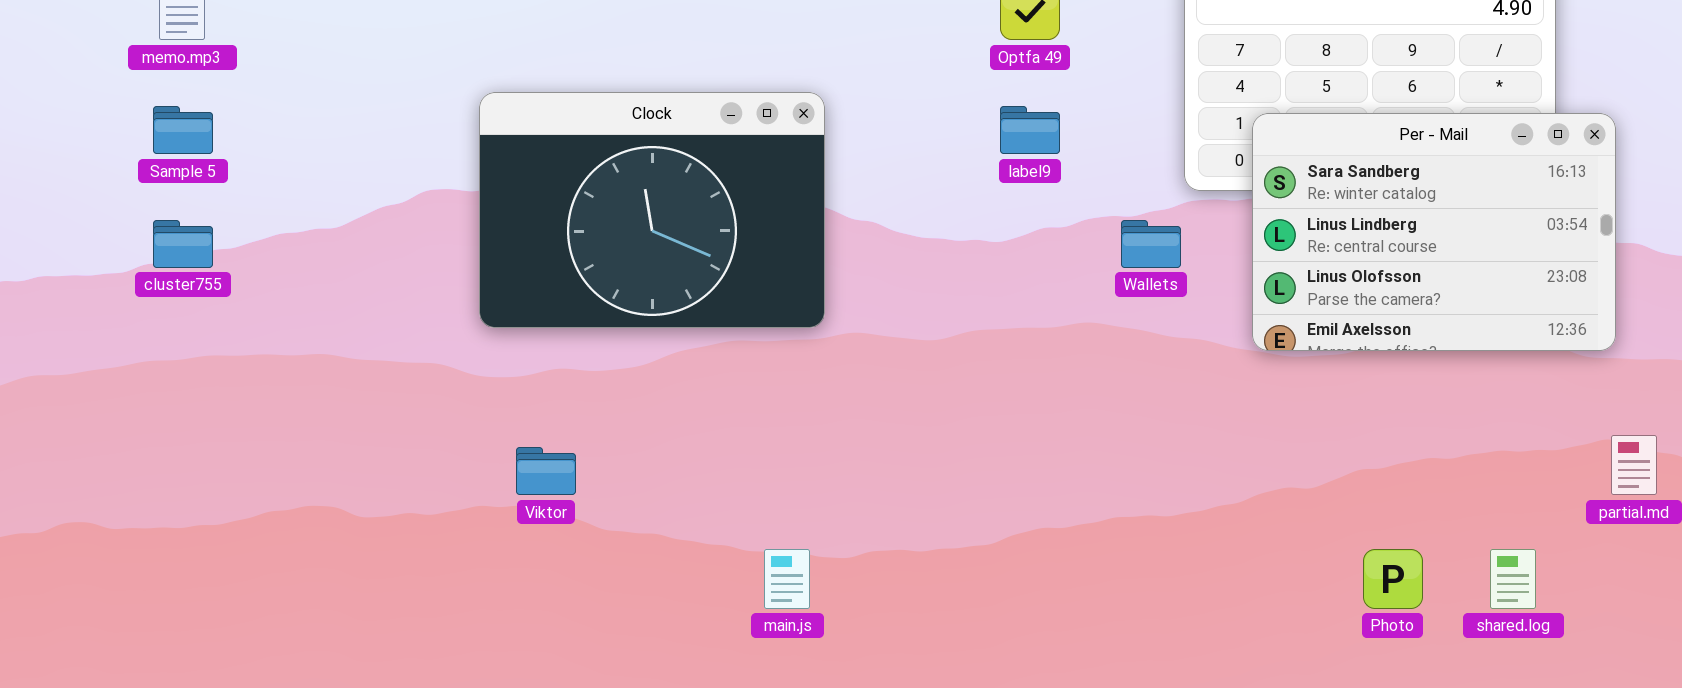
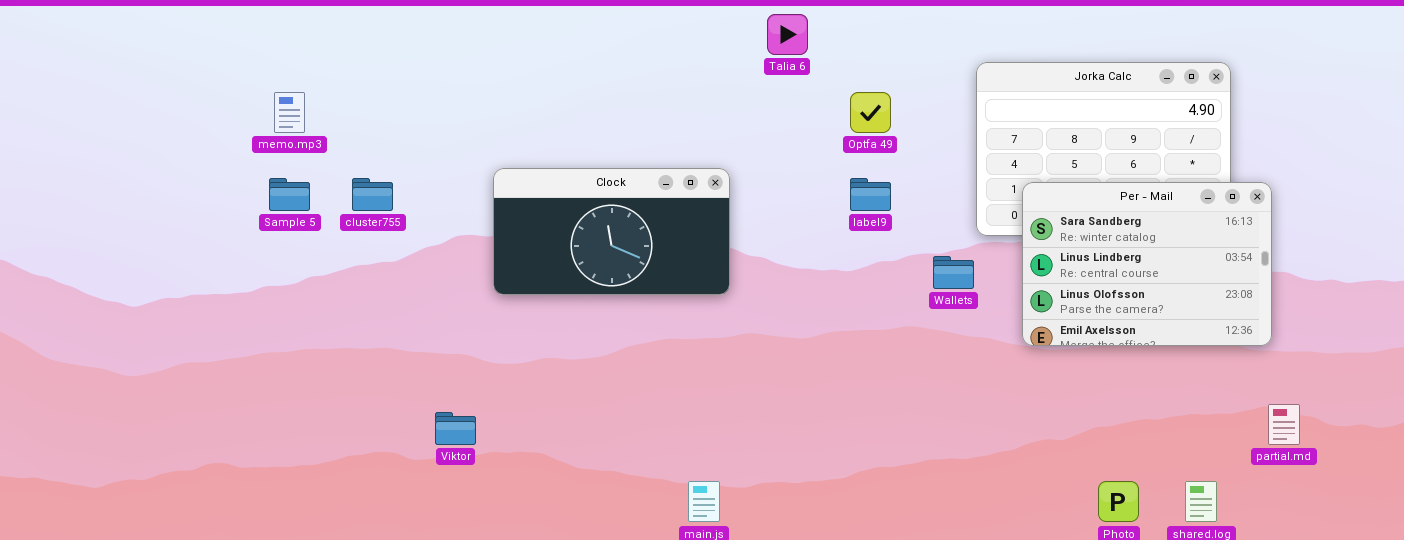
Clock: [479,92,825,328] -> [493,168,730,295], resized
cluster755: [153,220,213,268] -> [352,178,393,211], moved
Viktor: [516,447,576,495] -> [435,412,476,445], moved

